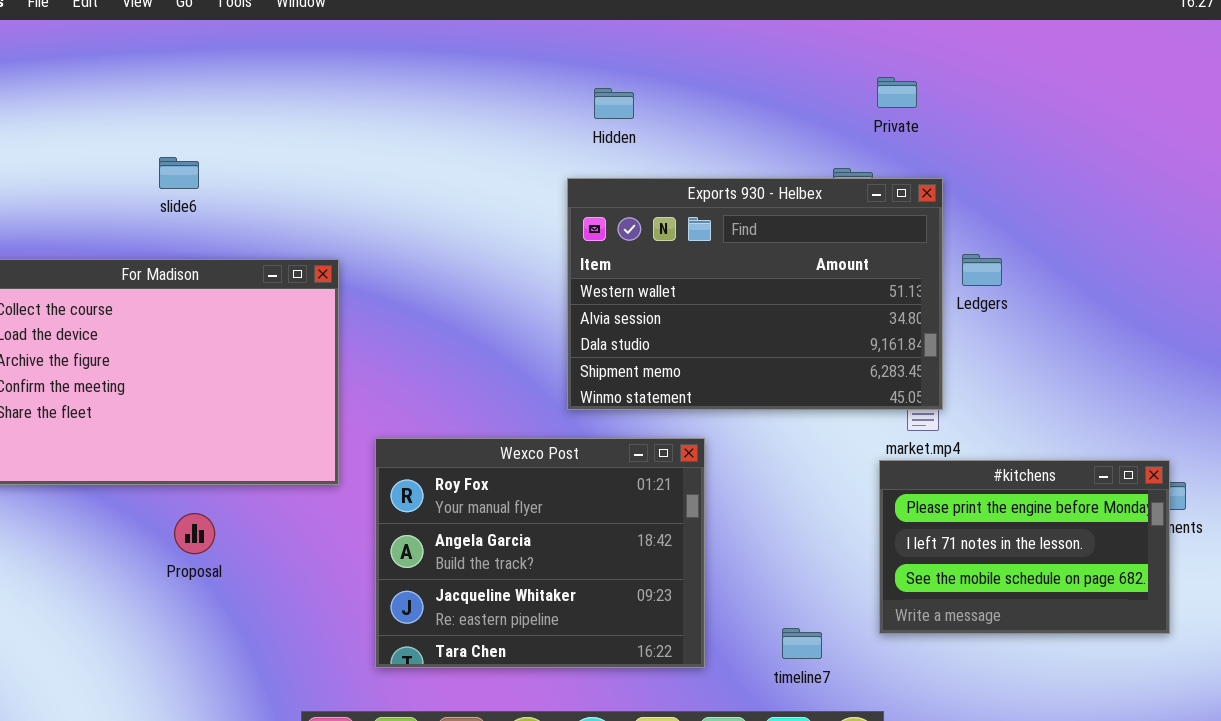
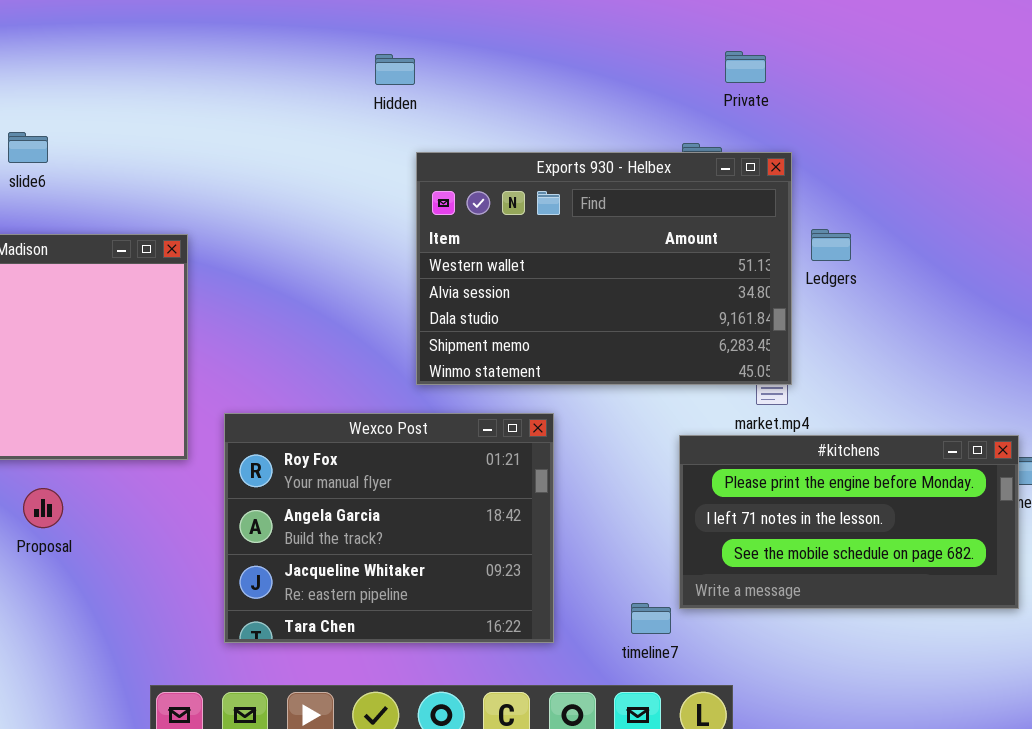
Hidden: [594,88,634,119] -> [375,54,415,85], moved
#kitchens: [879,460,1170,634] -> [679,435,1019,609], resized

